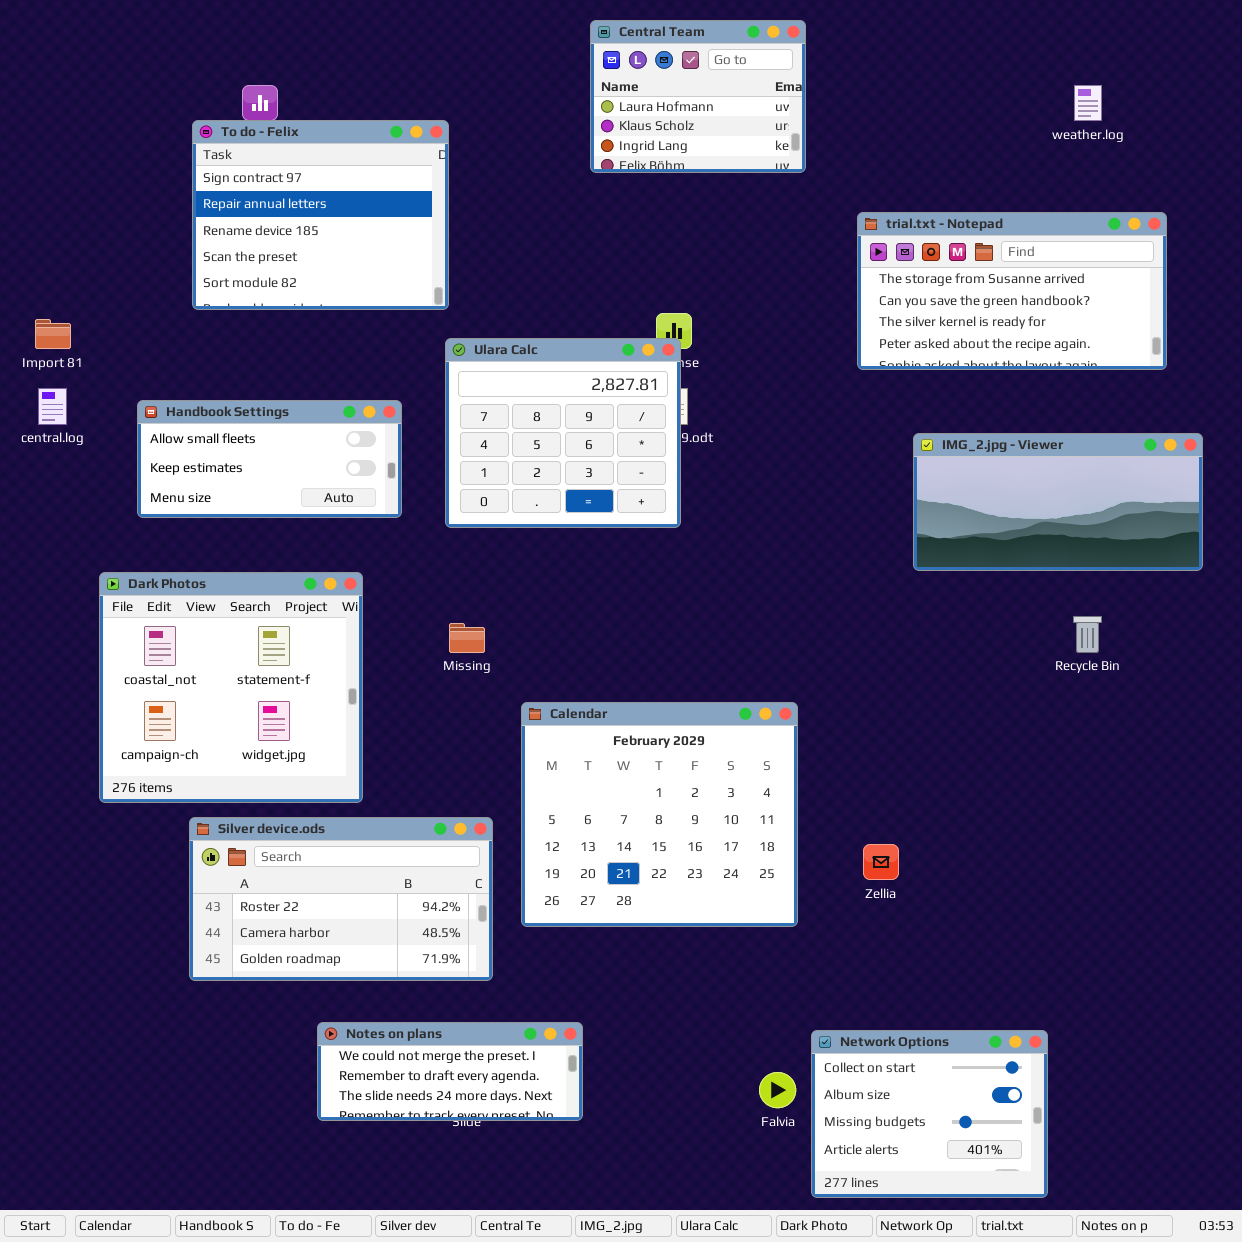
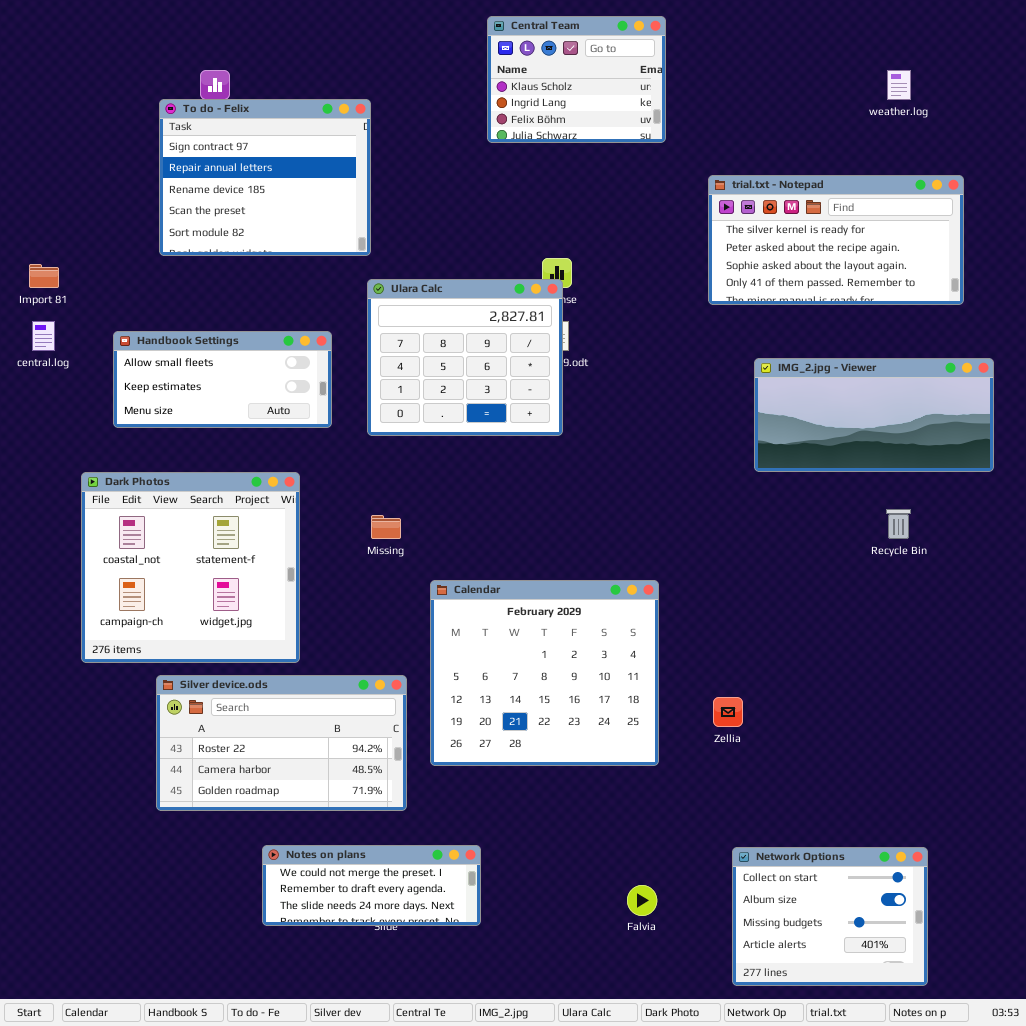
Central Team: [590,20,806,173] -> [487,16,666,143], scrolled down 1 row
trial.txt - Notepad: [857,212,1167,370] -> [708,175,964,305], scrolled down 2 rows
Network Options: [811,1030,1048,1198] -> [732,847,928,986], moved

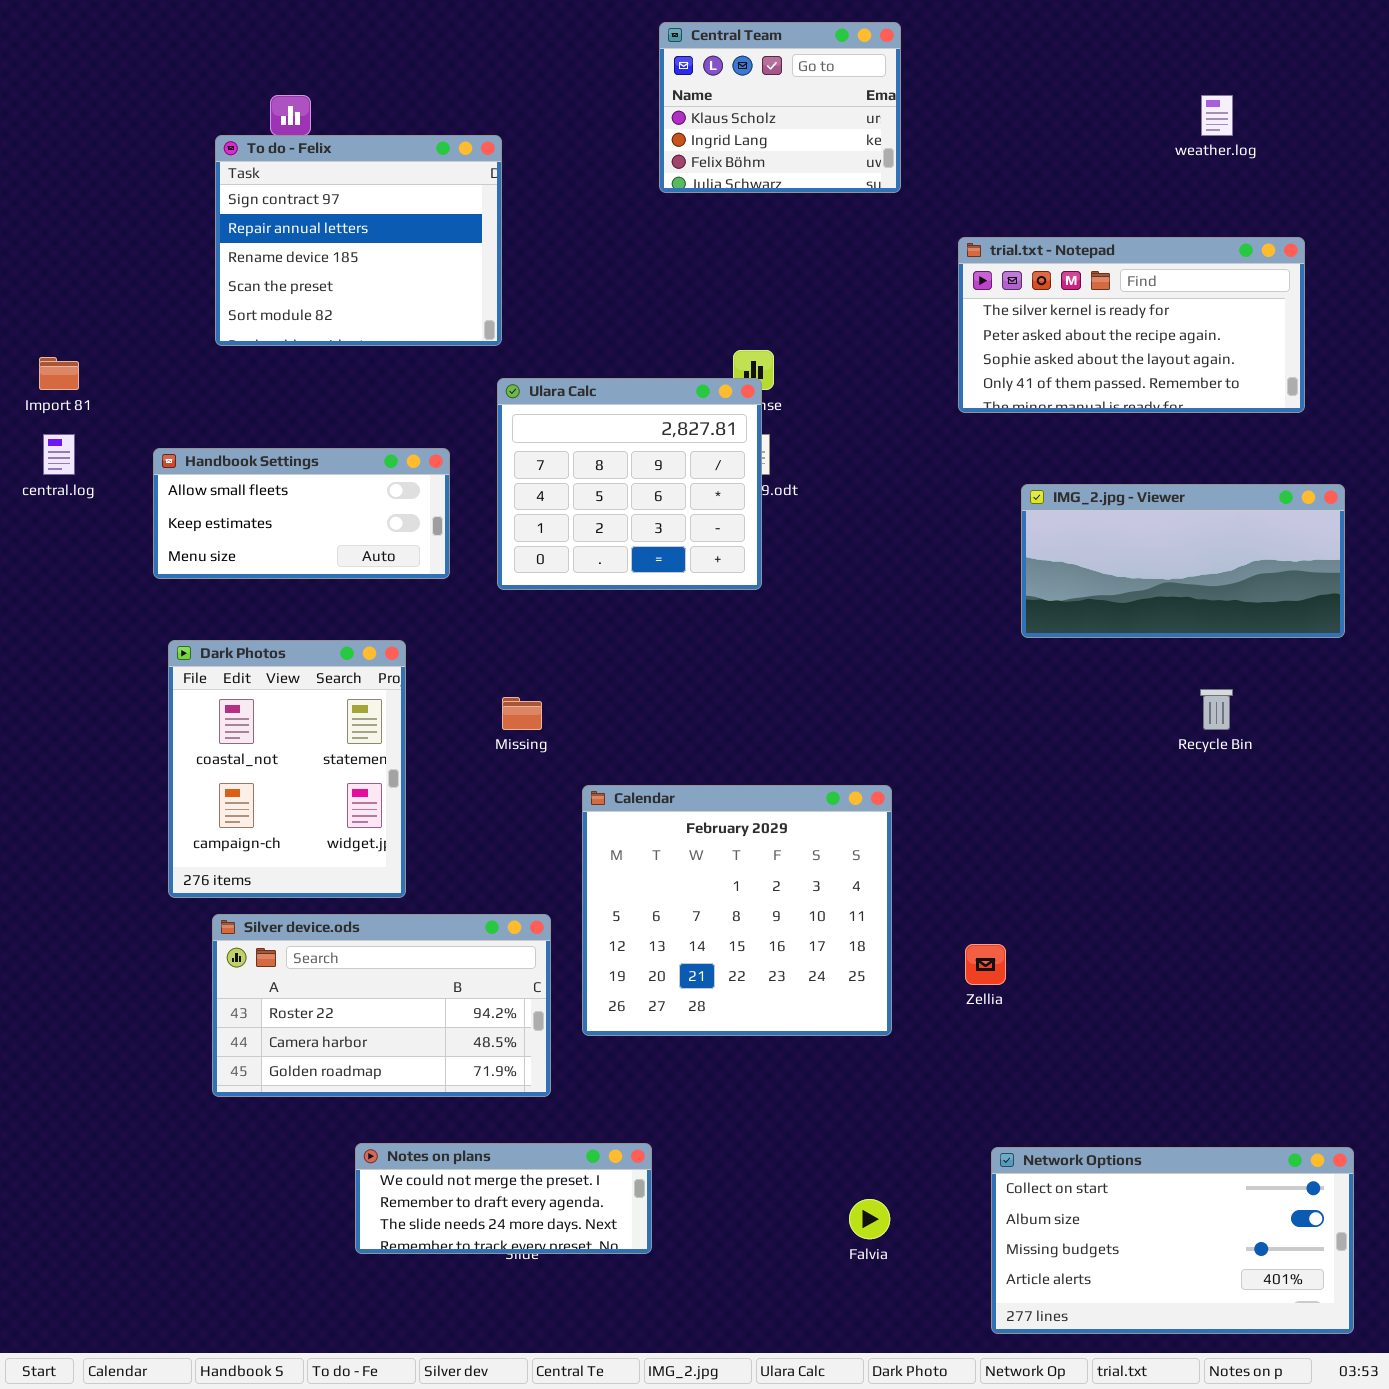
Dark Photos: [81,472,300,663] -> [168,640,406,898], resized
Network Options: [732,847,928,986] -> [991,1147,1354,1334], resized

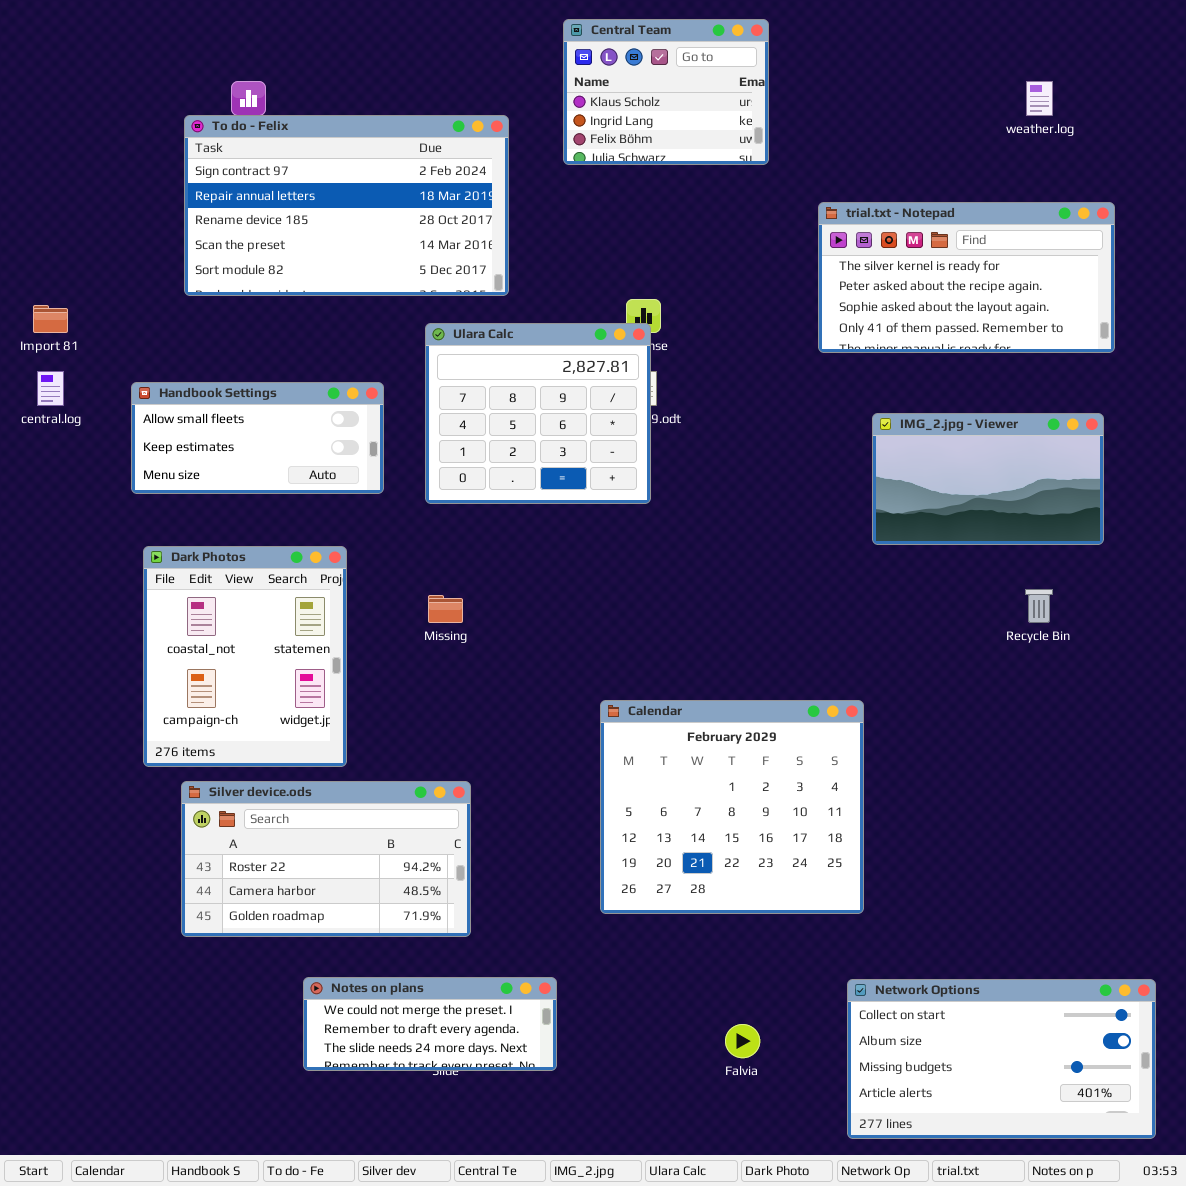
To do - Felix: [215,135,502,346] -> [184,115,509,296], resized
IMG_2.jpg - Viewer: [1021,484,1345,638] -> [872,413,1104,545], resized
Calendar: [582,785,892,1036] -> [600,700,864,914], moved

